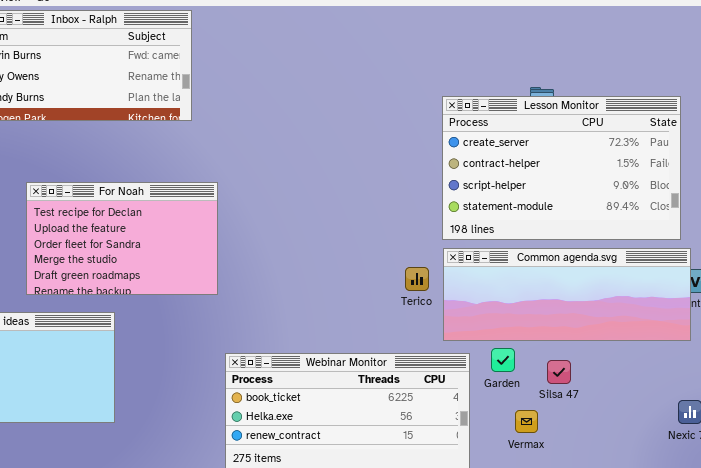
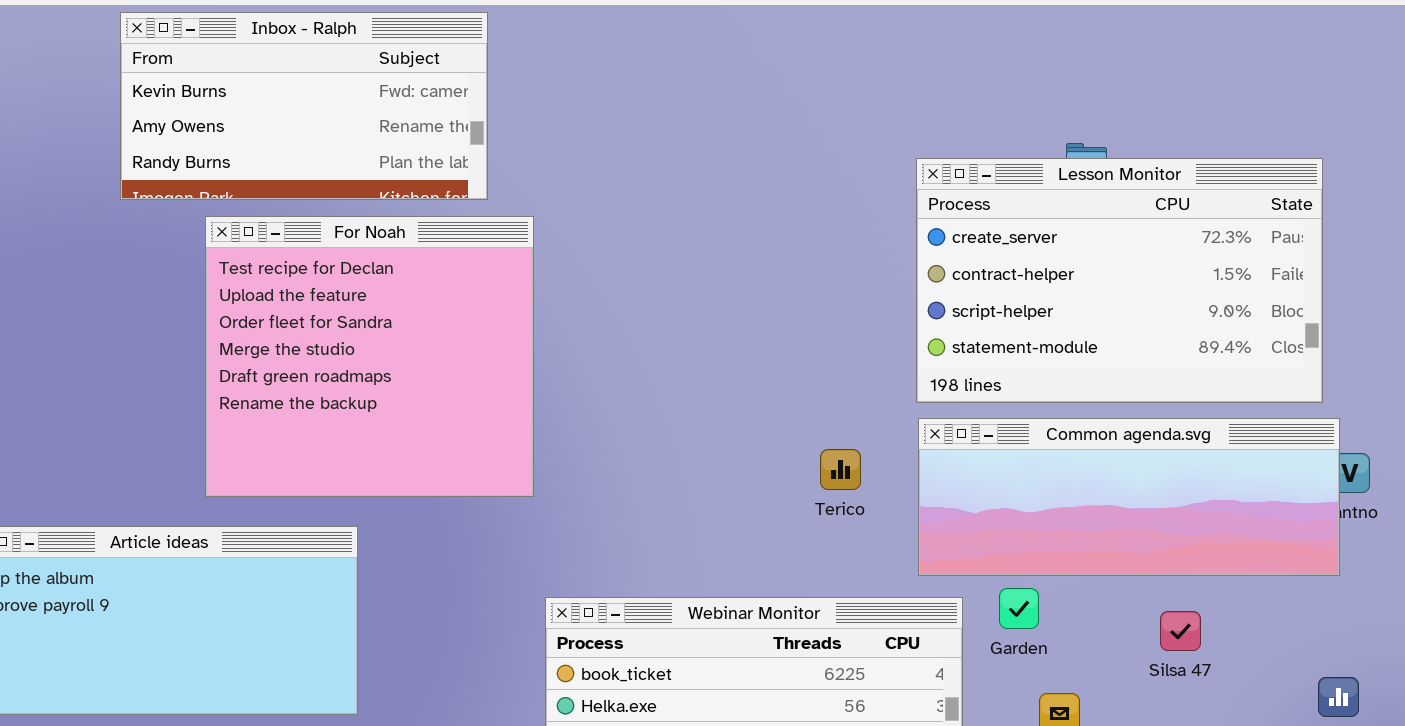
For Noah: [26,182,218,295] -> [205,216,534,497], resized
Terico: [405,267,429,291] -> [820,449,861,490], moved
Silsa 47: [547,360,571,384] -> [1160,611,1201,651], moved

